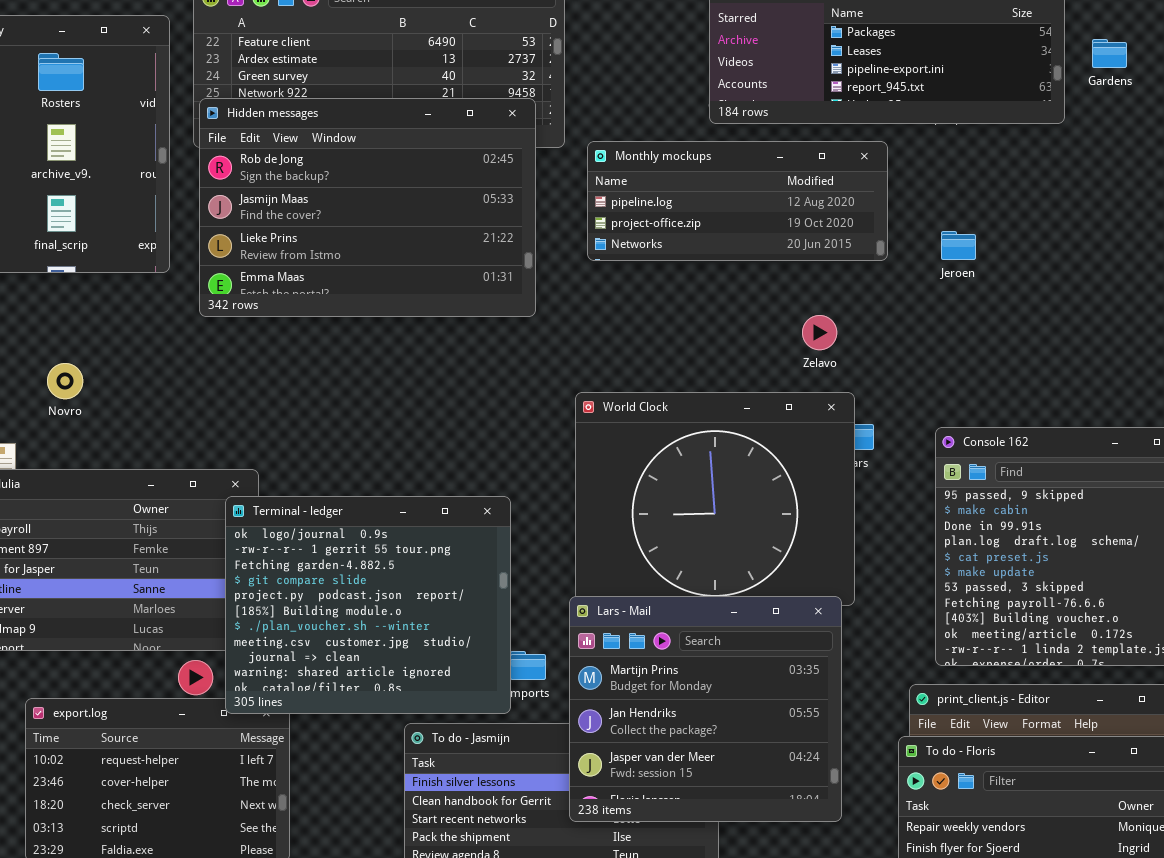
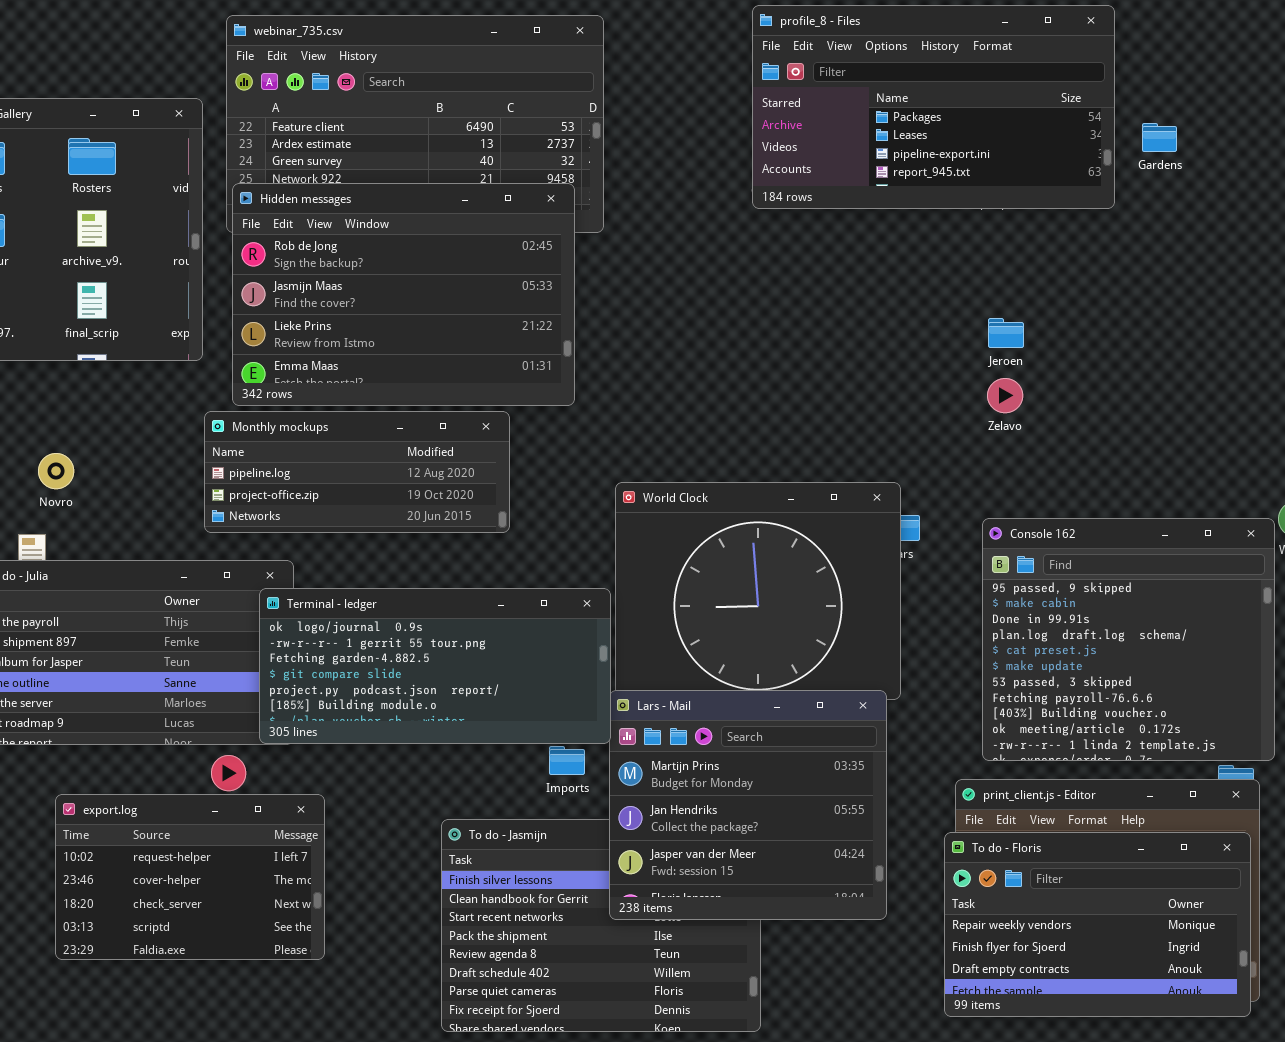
Monthly mockups: [587,141,888,261] -> [204,411,510,533], moved
Zelavo: [802,315,837,350] -> [987,378,1023,413], moved
Novro: [47,363,83,399] -> [38,453,74,489], moved
Terminal - ledger: [225,496,511,714] -> [259,588,611,744], resized

